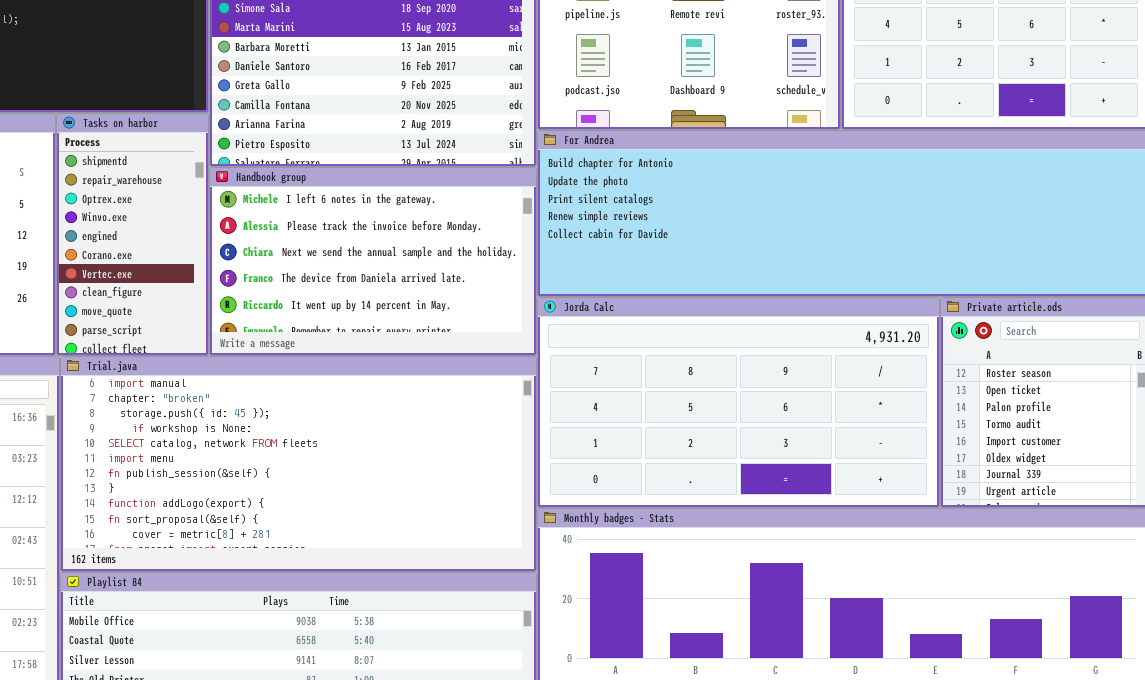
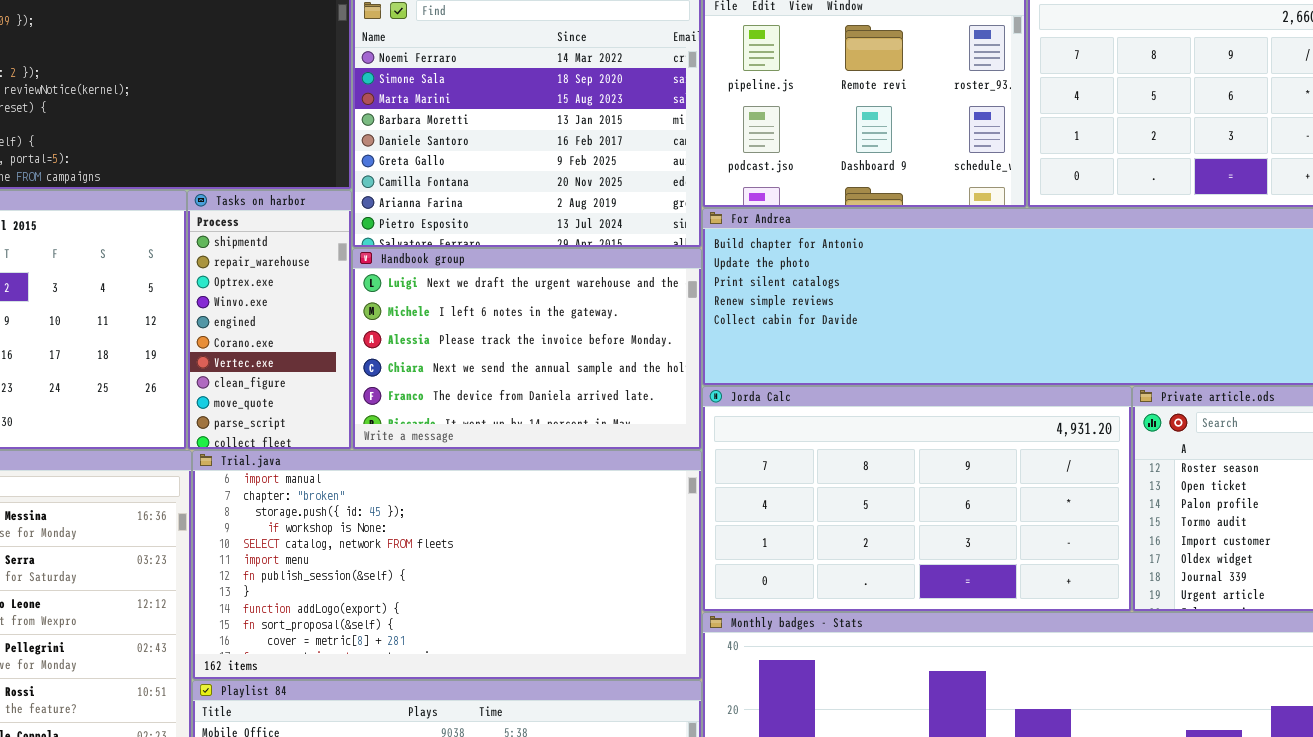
Handbook group: [209,167,537,356] -> [352,248,702,450], scrolled up 1 row

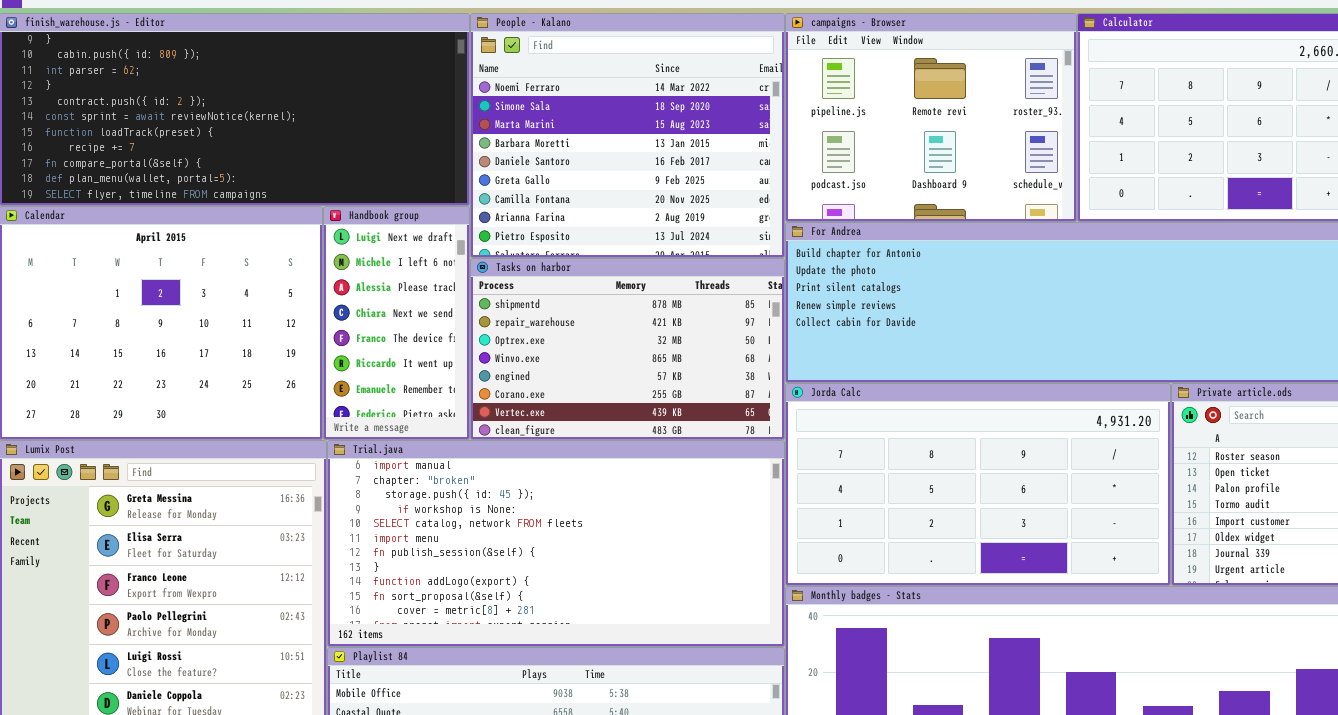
Tasks on harbor: [187,190,352,450] -> [470,258,785,440], moved, resized
Handbook group: [352,248,702,450] -> [323,206,470,440], moved, resized

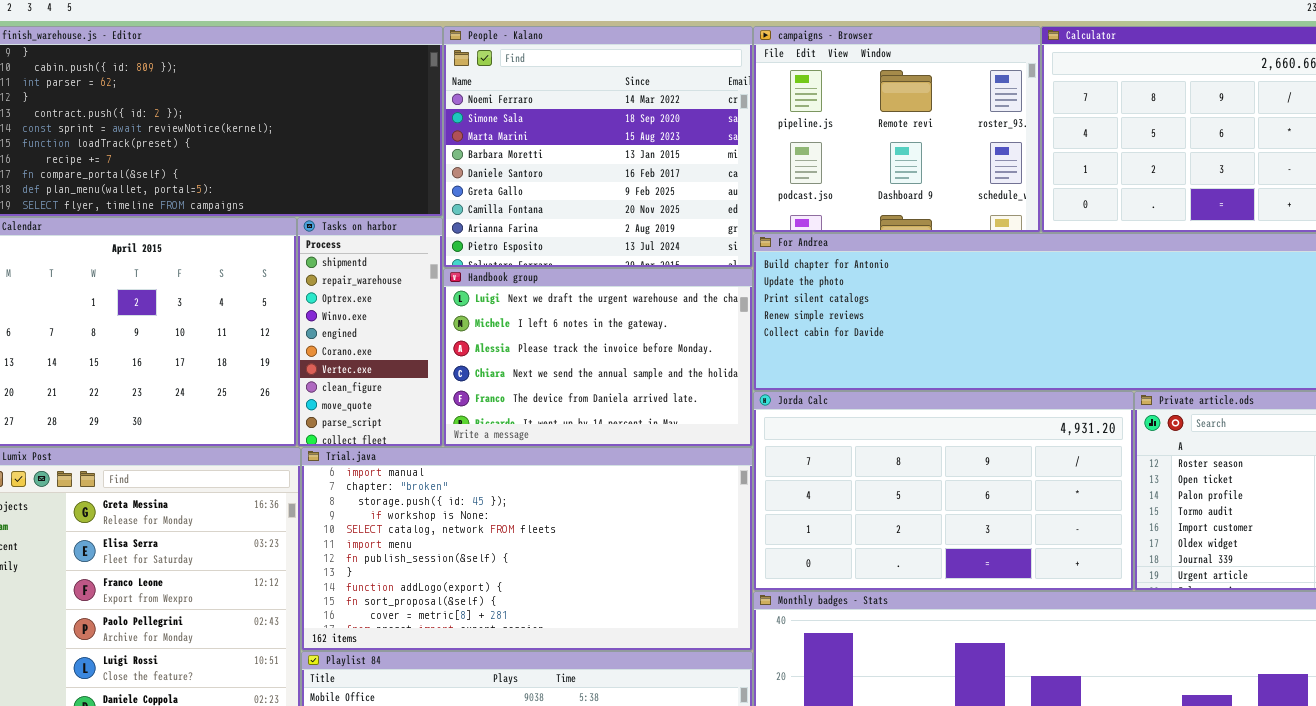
Handbook group: [323,206,470,440] -> [443,268,753,447], moved, resized
Tasks on harbor: [470,258,785,440] -> [297,217,443,447], moved, resized

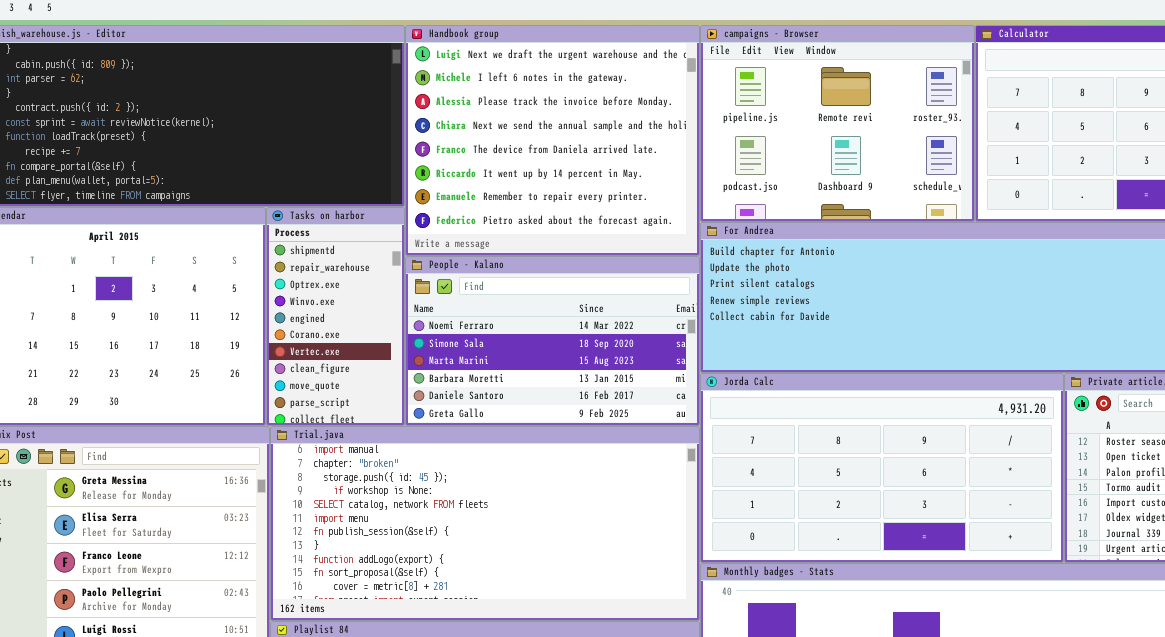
People - Kalano: [443,26,753,268] -> [405,256,700,426], moved, resized
Handbook group: [443,268,753,447] -> [405,25,700,256], moved, resized

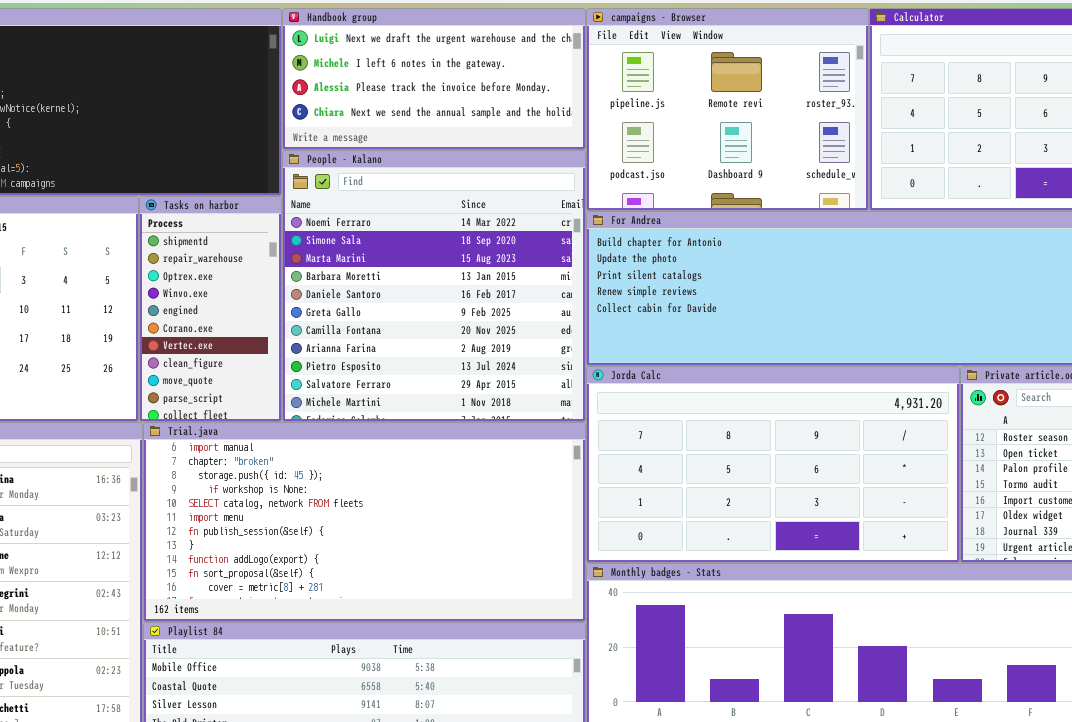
Handbook group: [405,25,700,256] -> [282,8,586,150], resized
People - Kalano: [405,256,700,426] -> [282,150,586,422], resized

